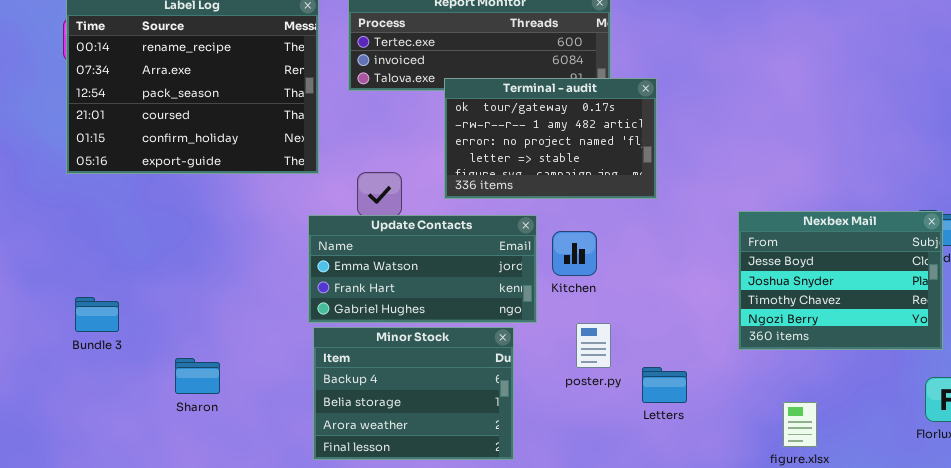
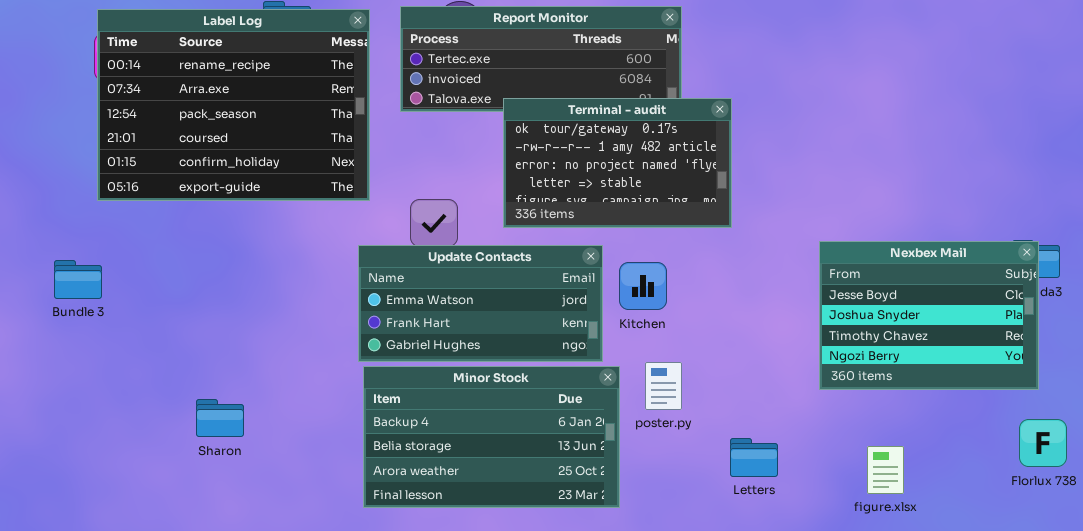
Bundle 3: [75,297,119,332] -> [54,260,102,299], moved
Minor Stock: [313,327,514,460] -> [363,366,620,508], resized
Sharon: [175,358,220,394] -> [196,399,244,437], moved
Letters: [642,367,687,403] -> [730,438,778,477], moved

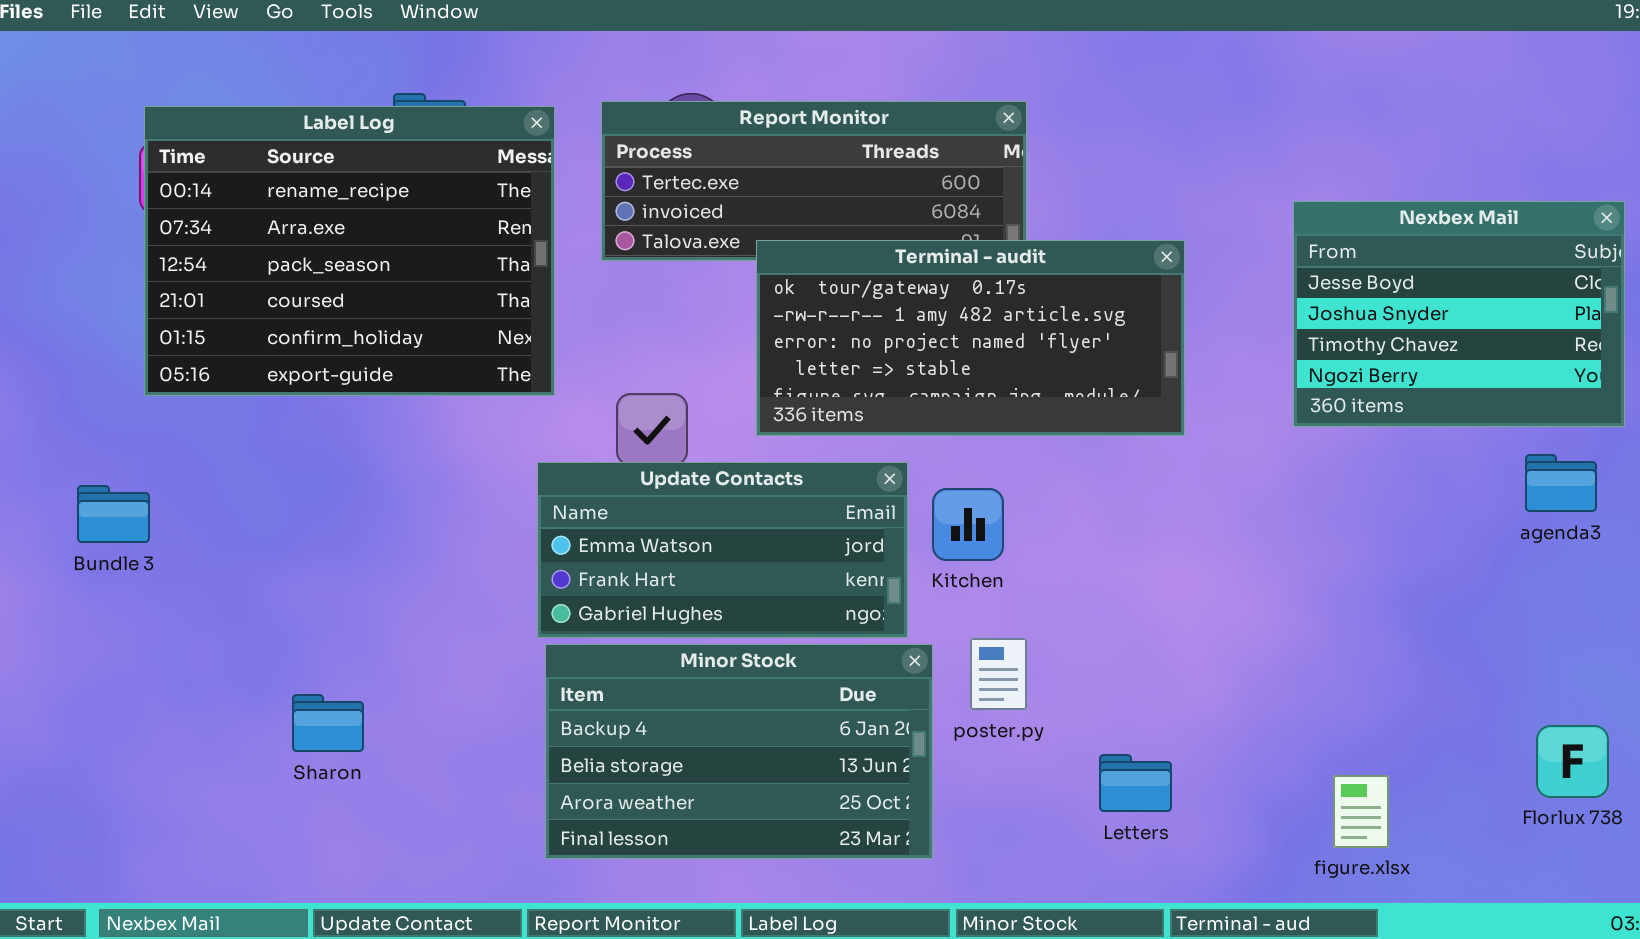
Terminal - audit: [503,98,732,228] -> [756,240,1185,436], resized
Nexbex Mail: [819,241,1039,390] -> [1293,201,1625,427], moved
figure.xlsx: [867,446,904,494] -> [1333,775,1389,848], moved

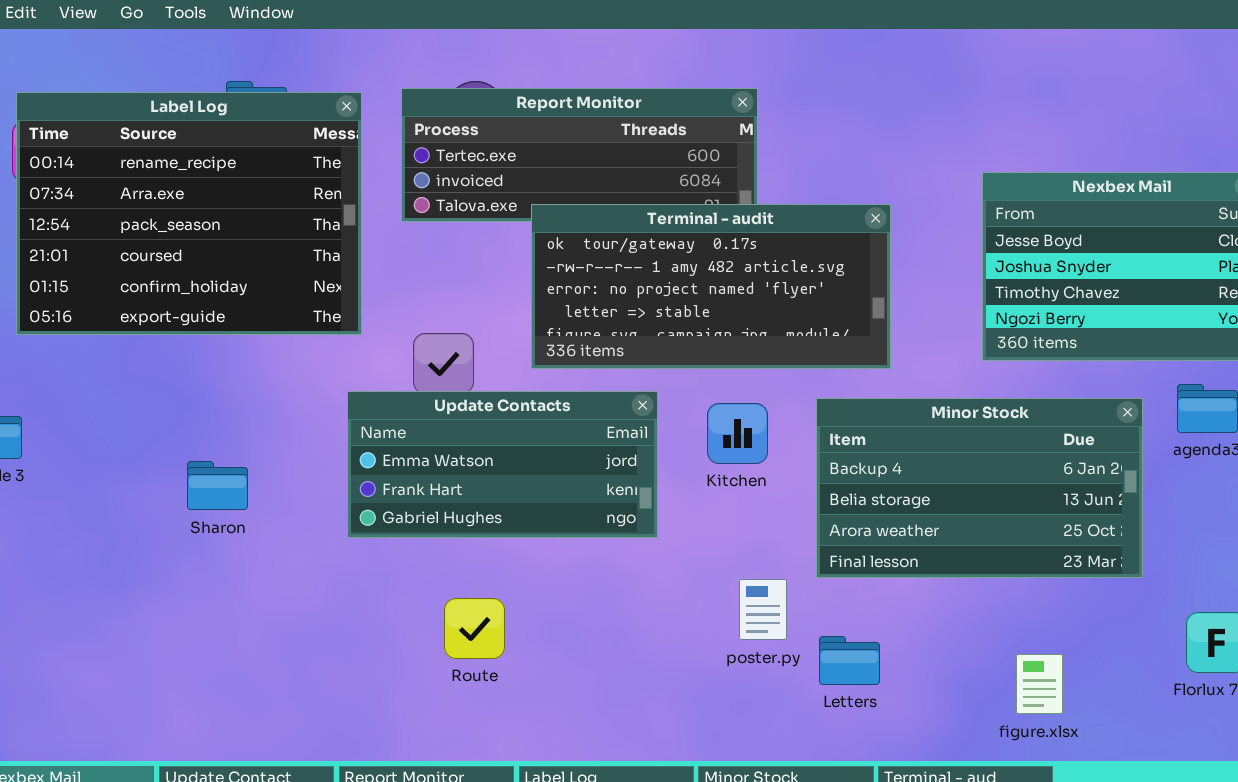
Kitchen: [932,488,1004,561] -> [707,403,768,464], moved
poster.py: [970,638,1027,710] -> [739,579,787,640], moved
Minor Stock: [545,644,933,859] -> [816,398,1143,578], moved
Sharon: [292,694,364,752] -> [187,461,248,510], moved

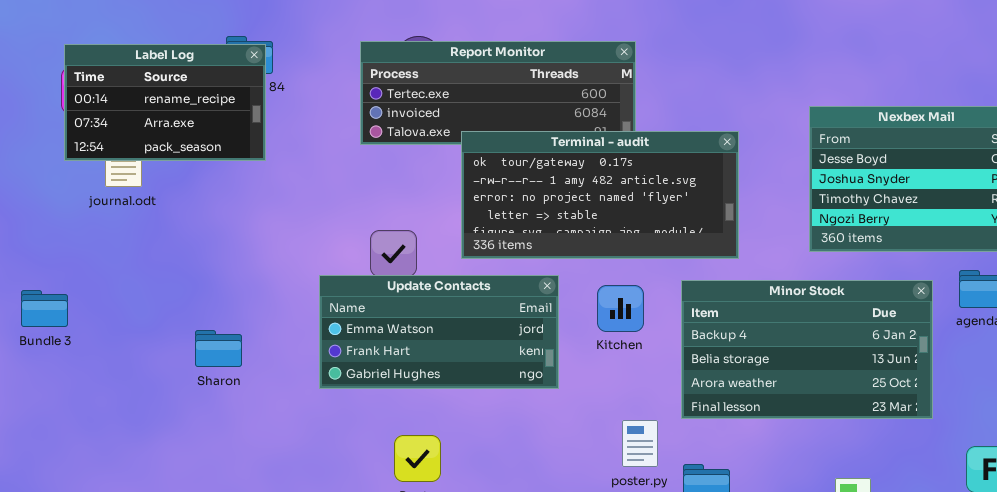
Label Log: [16,92,362,335] -> [64,44,266,161], resized

